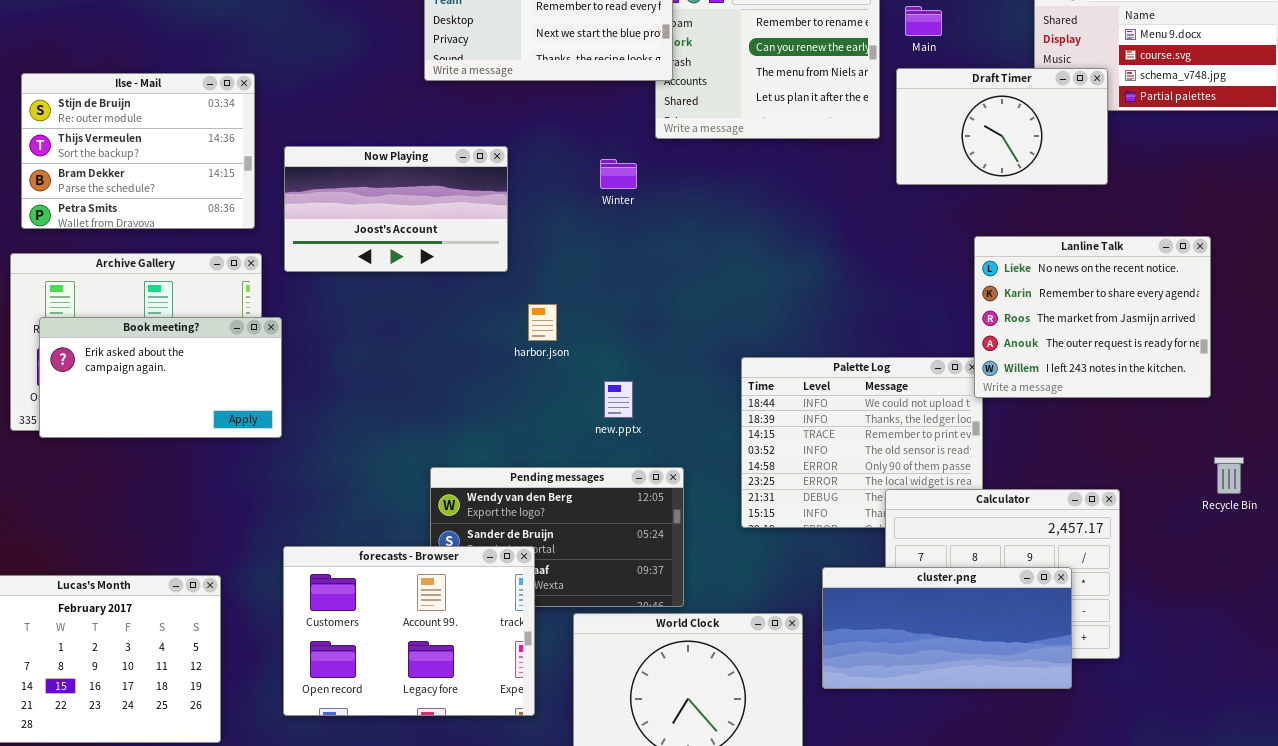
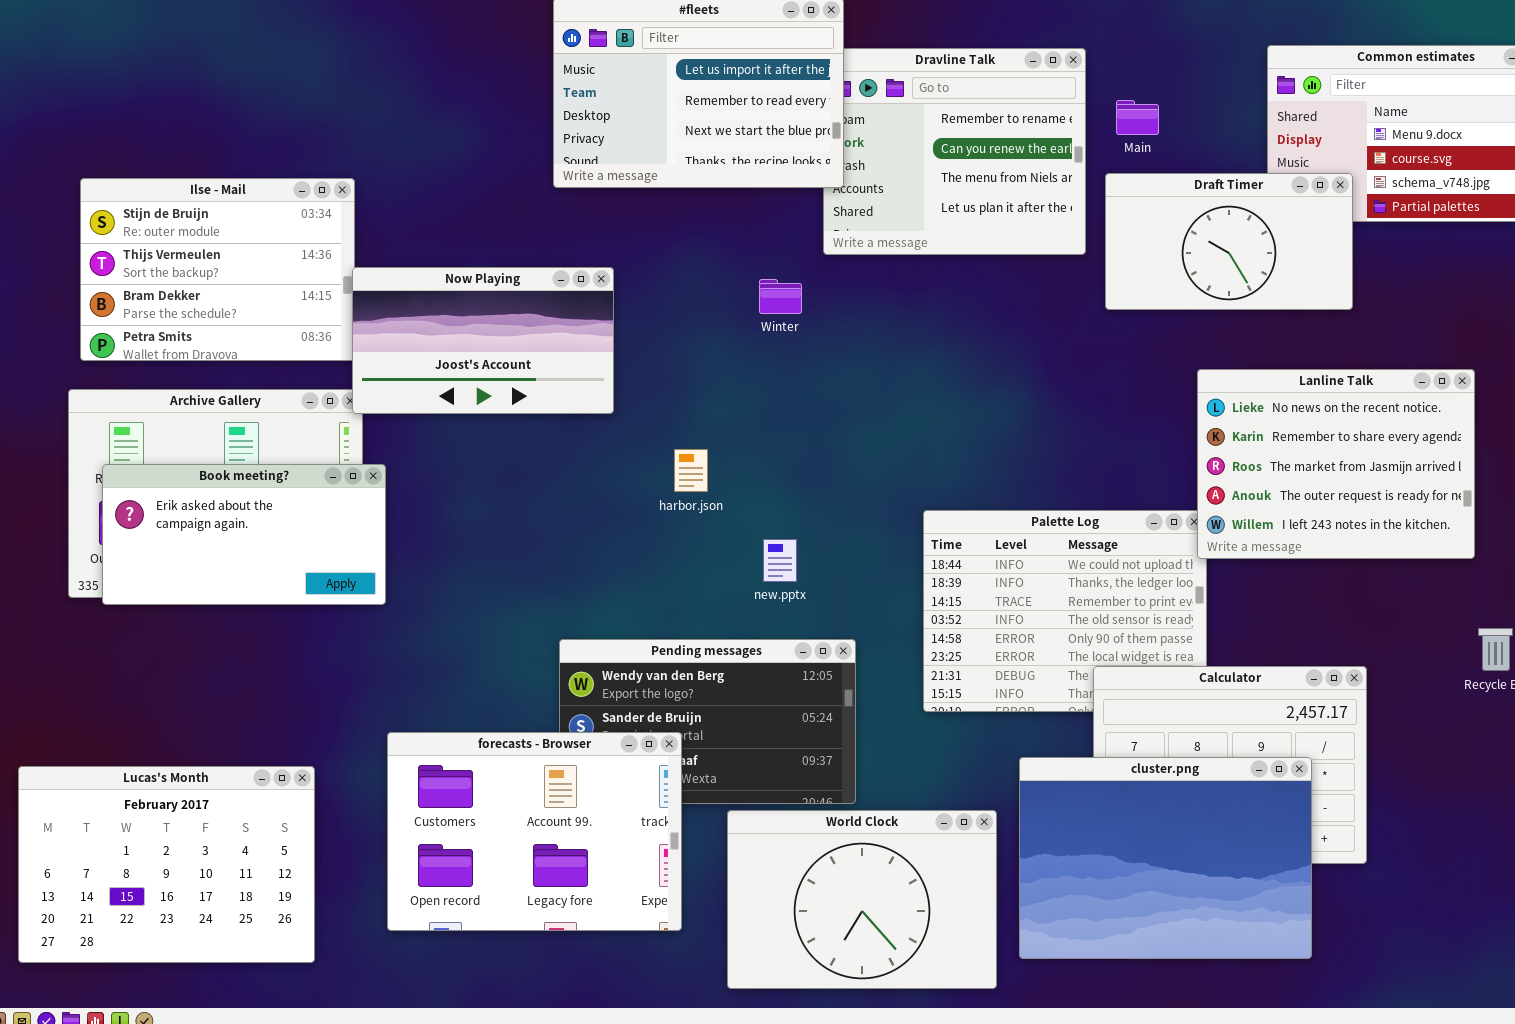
Now Playing: [284,146,508,272] -> [352,267,614,414], moved
cluster.png: [822,567,1072,689] -> [1019,757,1312,959], resized

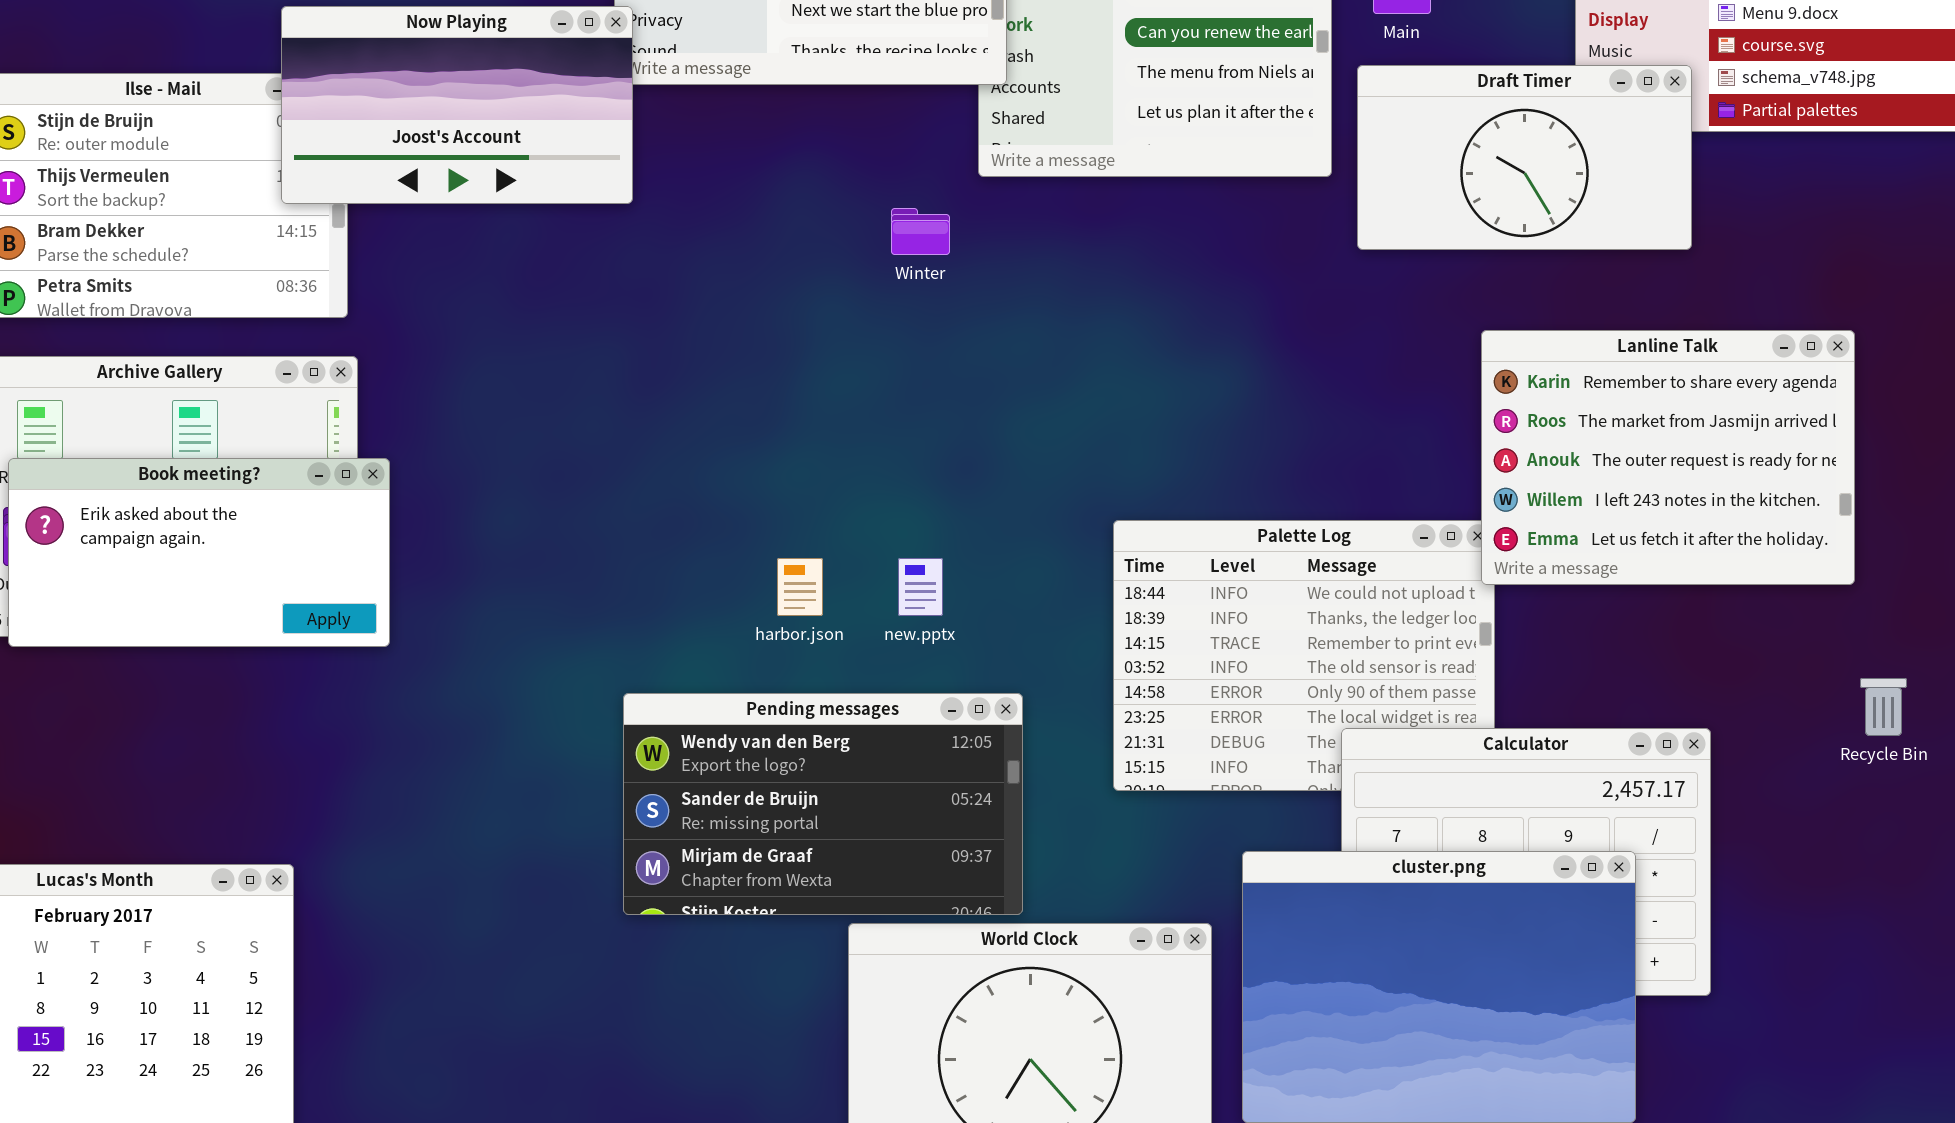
Now Playing: [352,267,614,414] -> [281,6,633,204], moved
Lanline Talk: [1197,369,1475,559] -> [1481,330,1855,585], scrolled down 1 row
harbor.json: [674,449,708,492] -> [777,558,823,616], moved
forecasts - Browser: [387,732,682,931] -> none, closed

